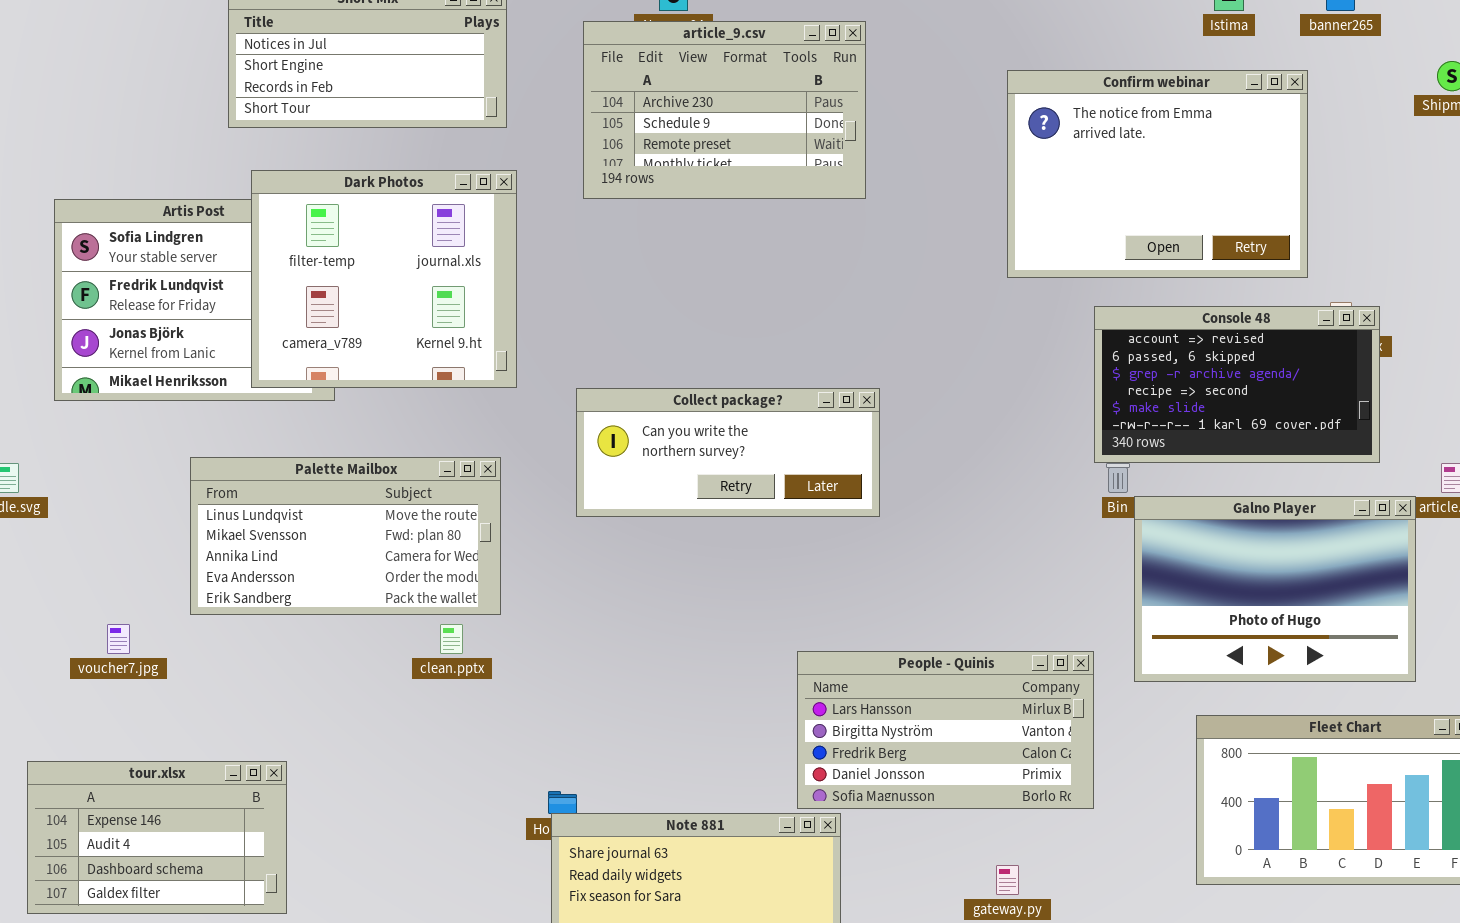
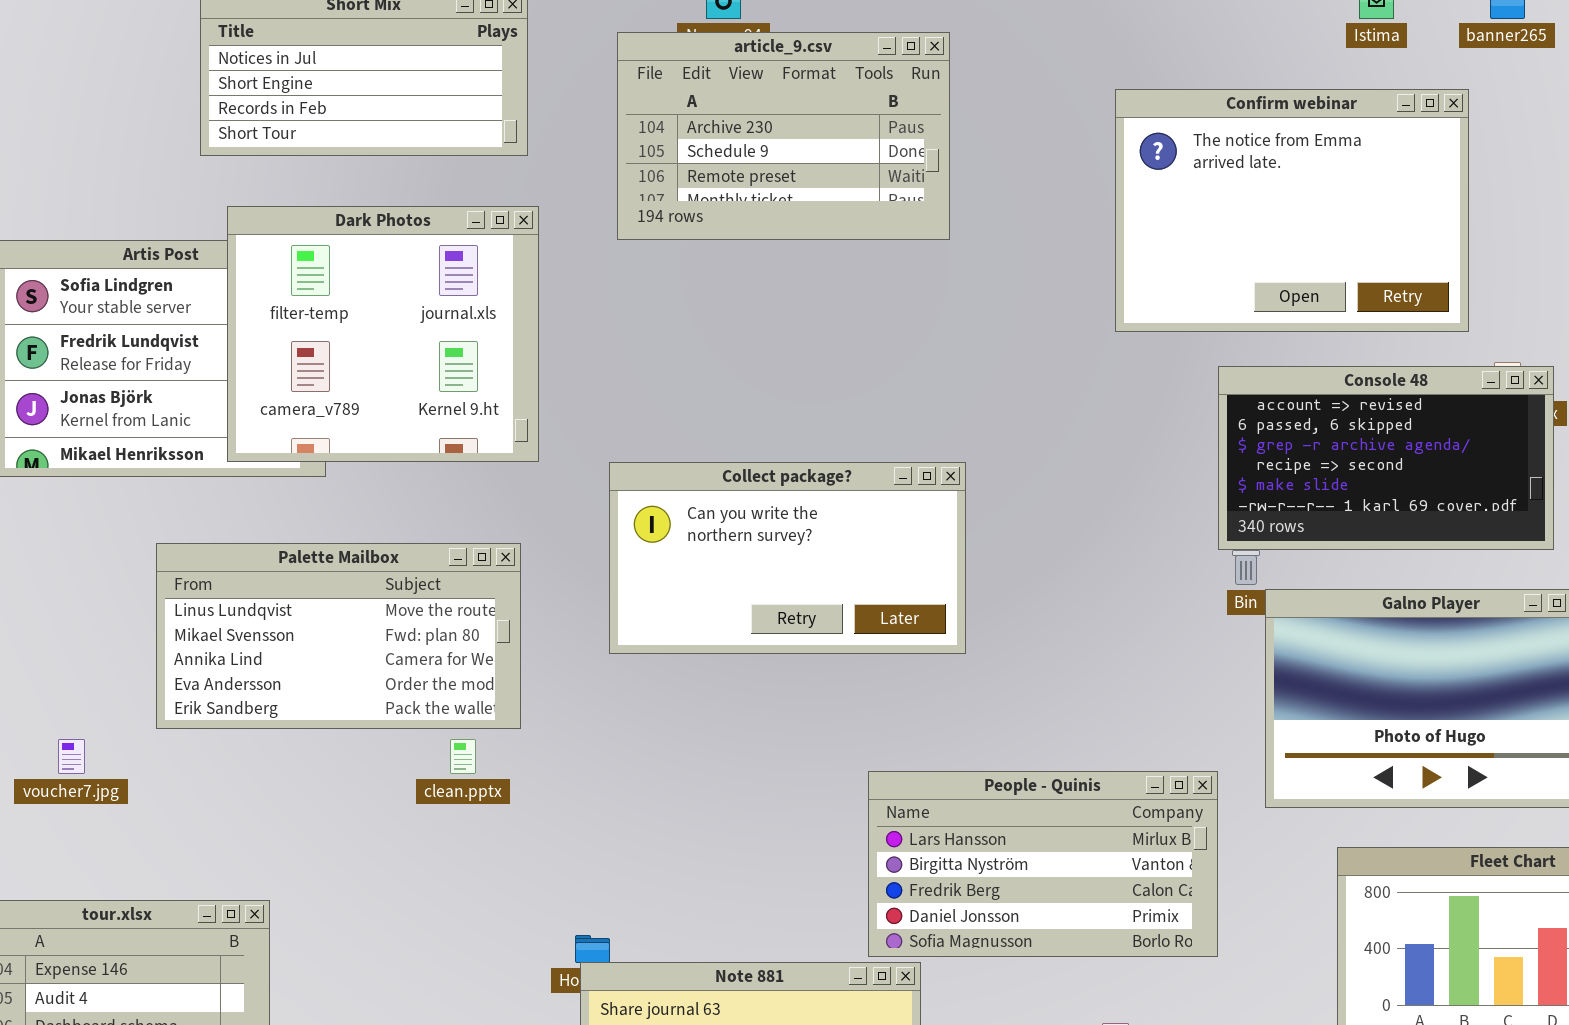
Collect package?: [576,388,880,517] -> [609,462,966,654], resized

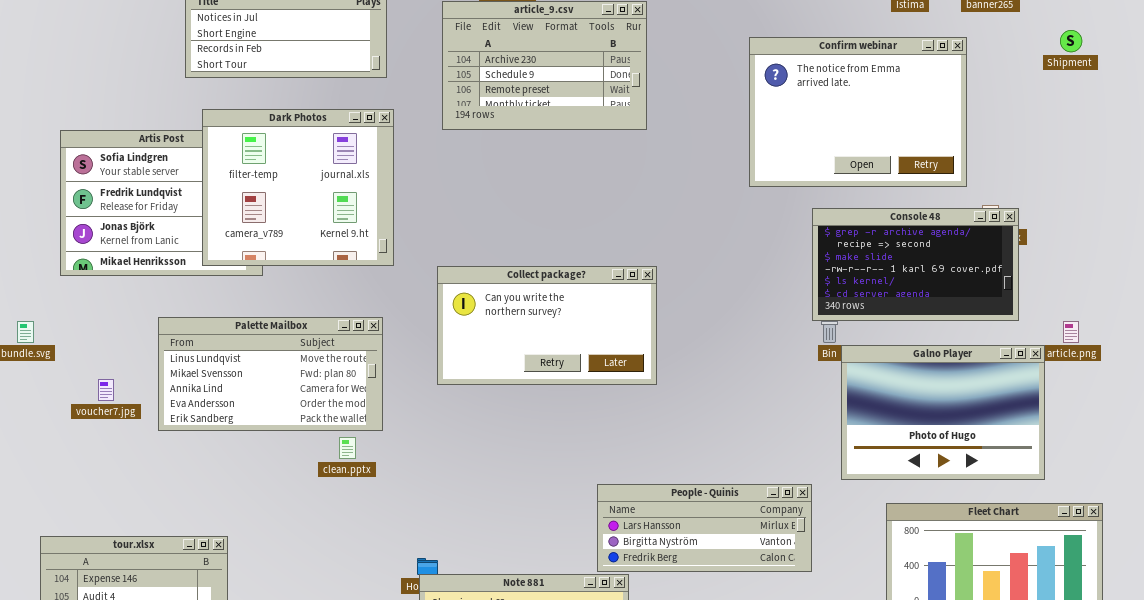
Console 48: [1218,366,1554,550] -> [812,208,1019,321], scrolled down 2 rows
voucher7.jpg: [58,739,85,774] -> [98,379,114,401], moved
People - Quinis: [868,771,1218,957] -> [597,484,812,572], resized

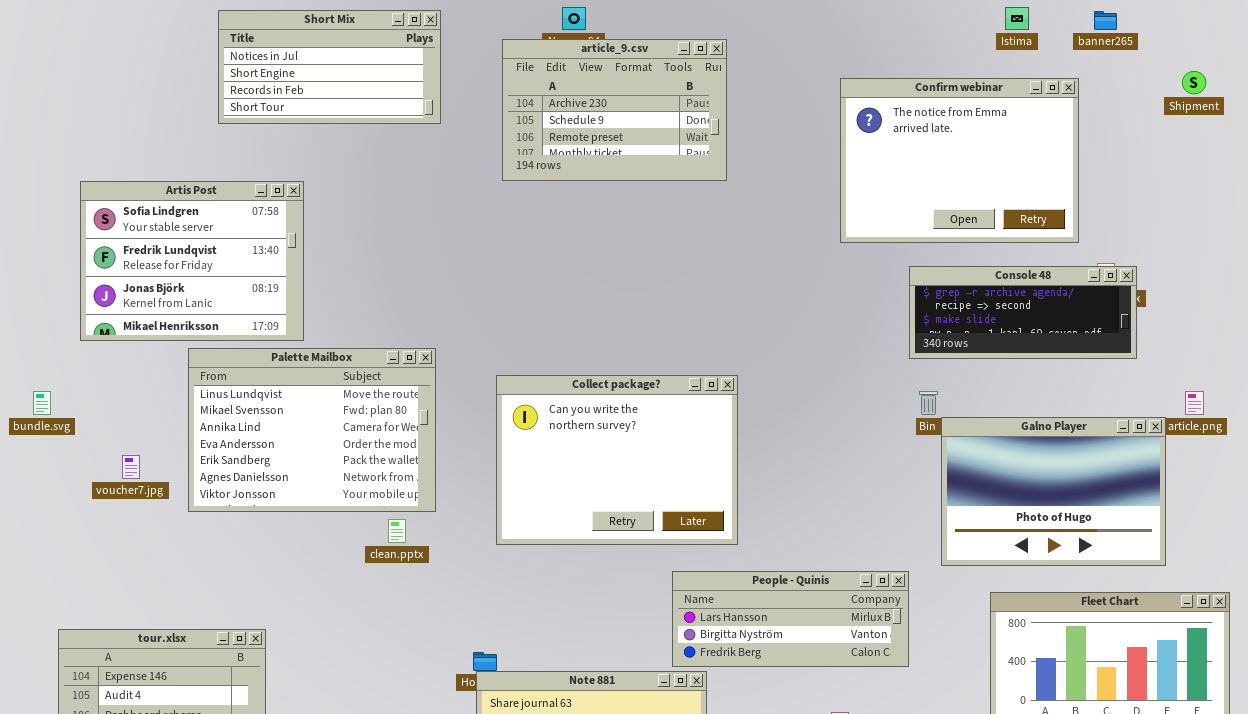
Dark Photos: [202,109,394,266] -> none, closed
Console 48: [812,208,1019,321] -> [909,266,1137,359], resized
Collect package?: [437,266,657,385] -> [496,375,738,545], moved, resized
Palette Mailbox: [158,317,383,431] -> [188,348,436,512], resized

